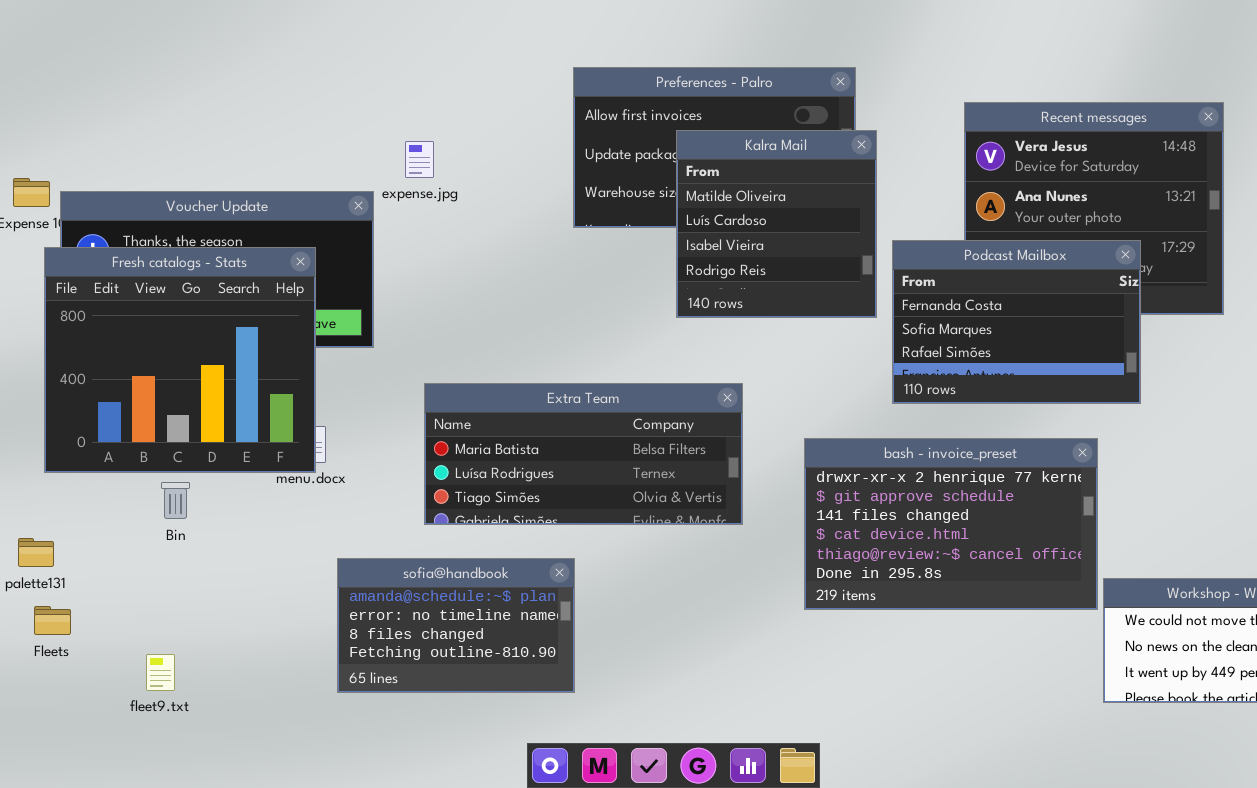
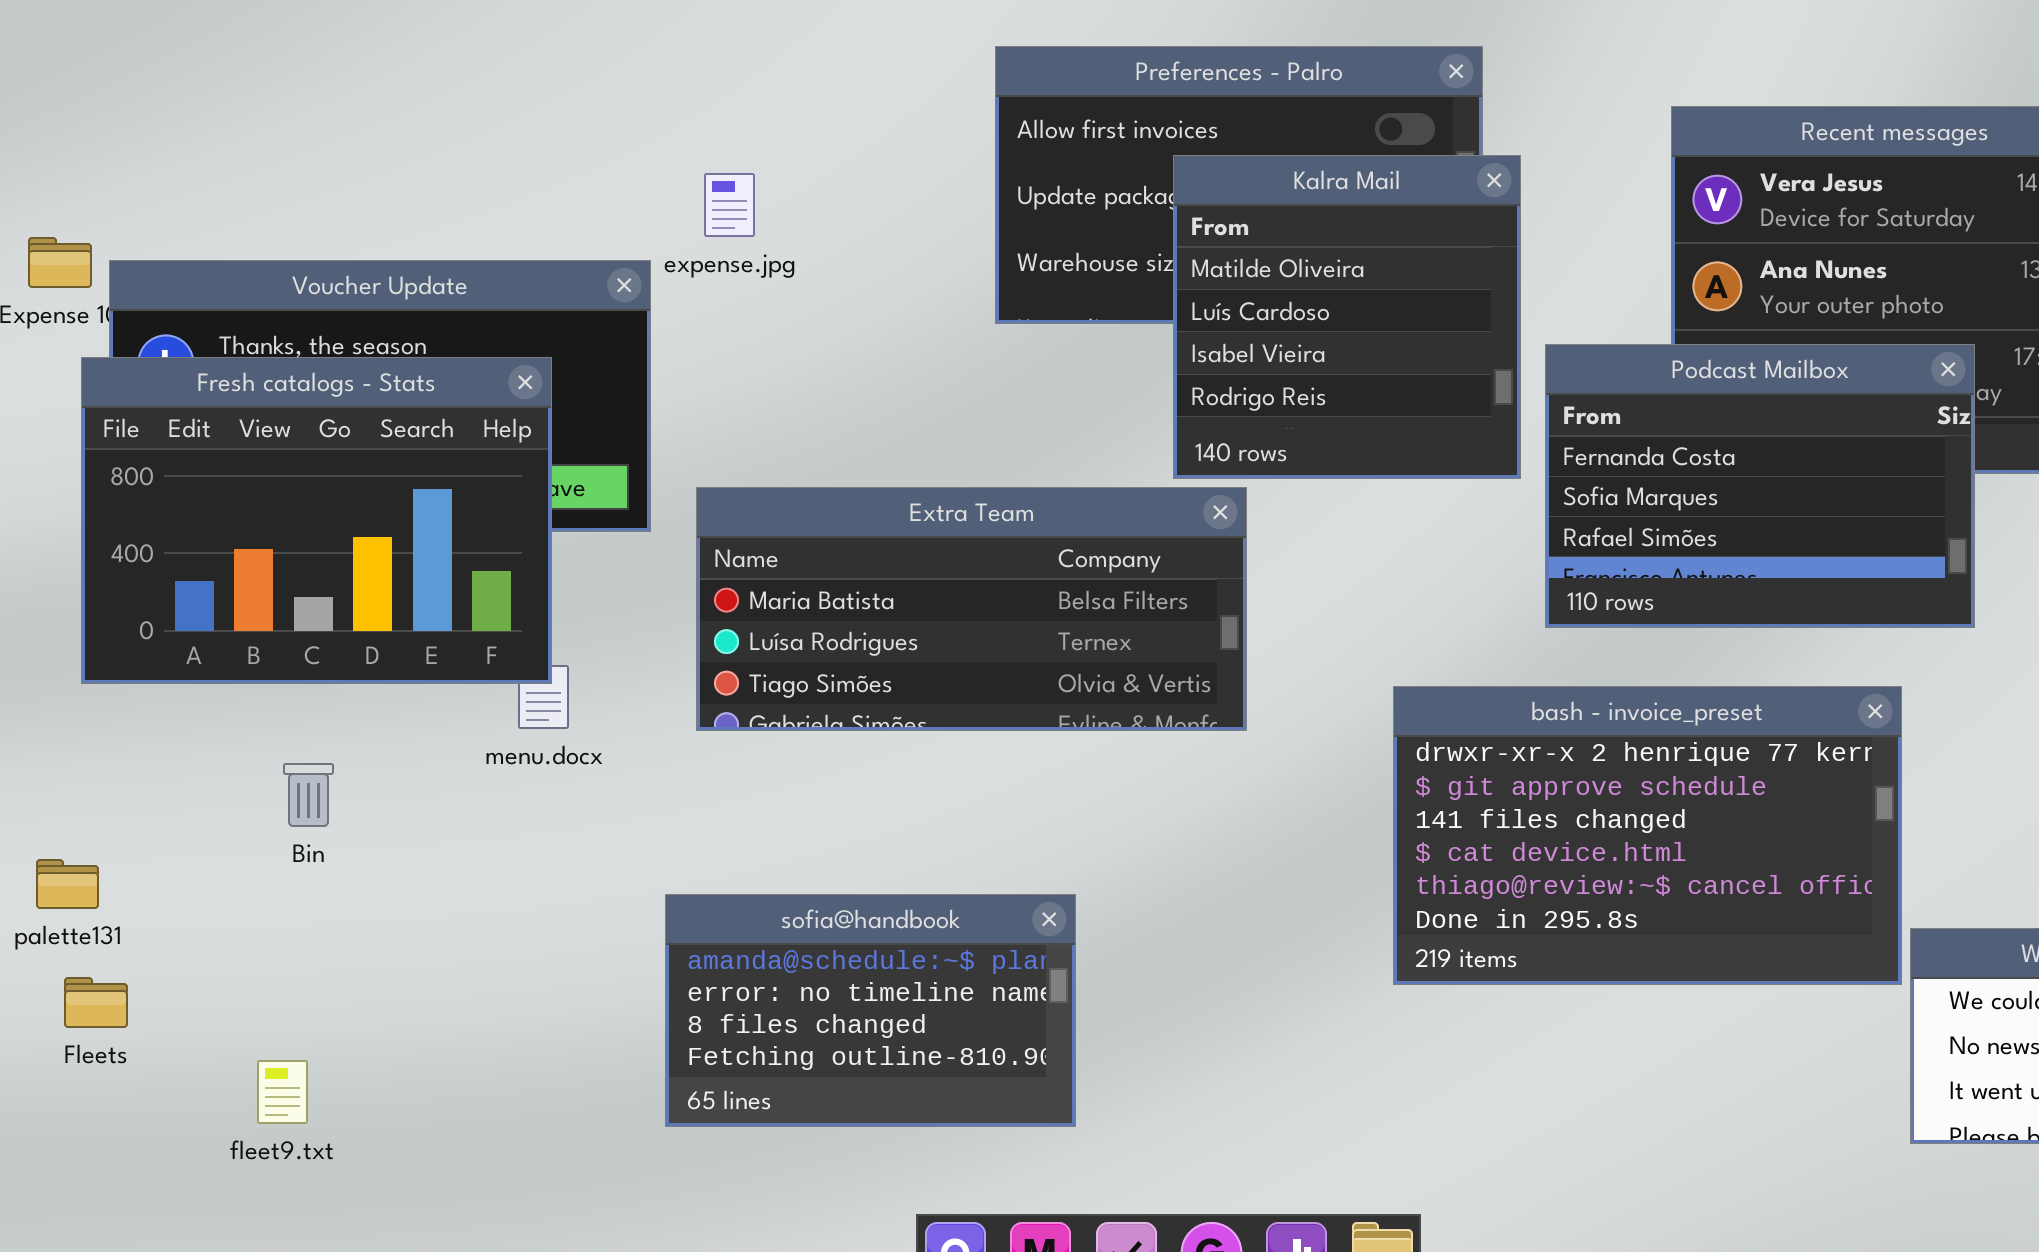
Fresh catalogs - Stats: [44,247,316,473] -> [81,357,552,684], resized
Extra Team: [424,383,743,525] -> [696,487,1247,731], moved
sofia@handbook: [337,558,575,693] -> [665,894,1076,1127], moved

